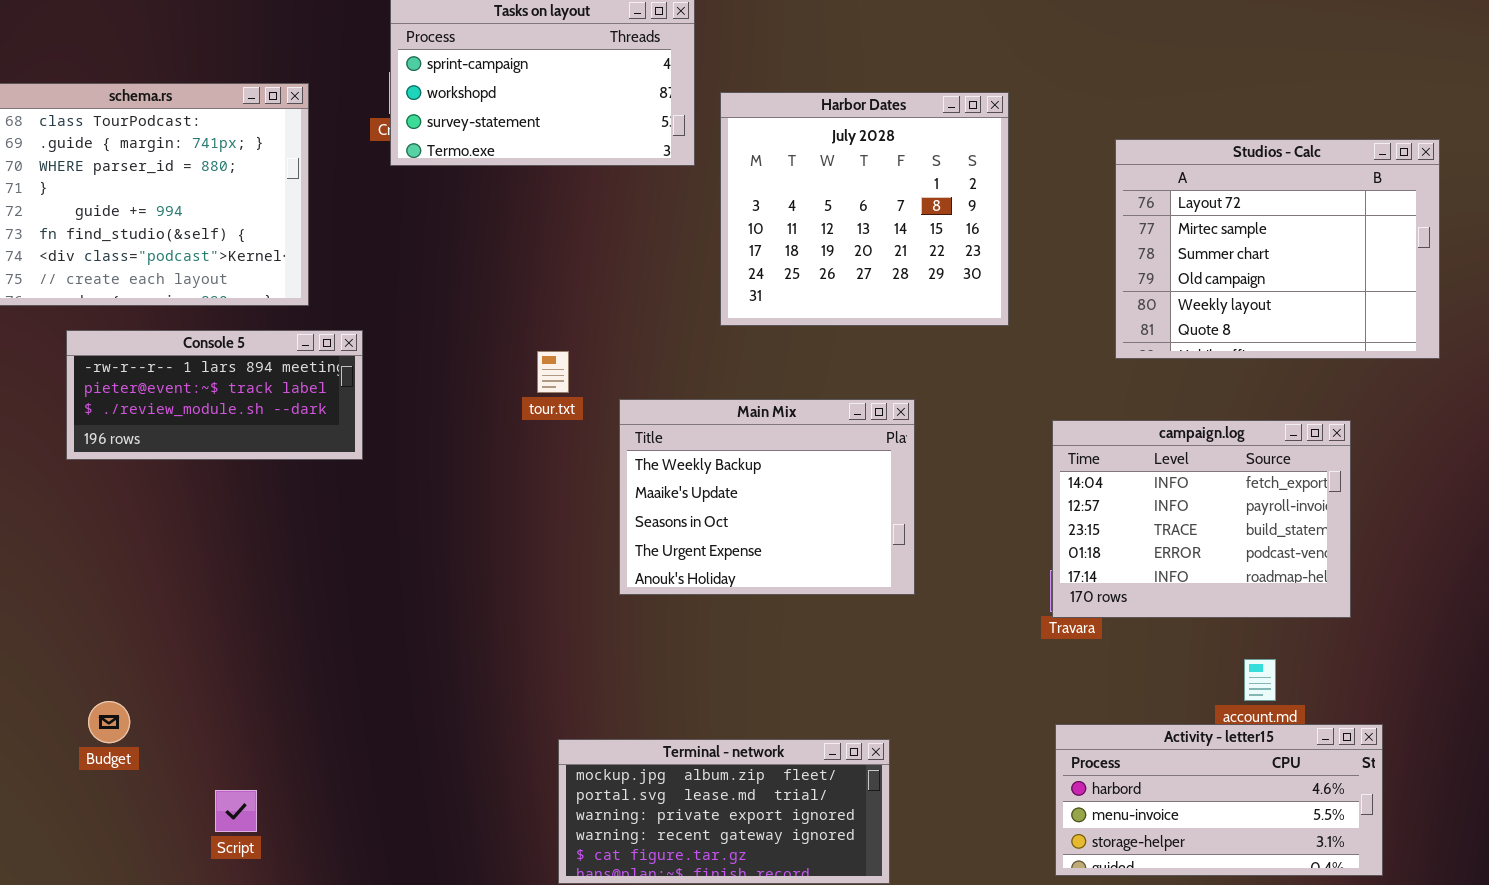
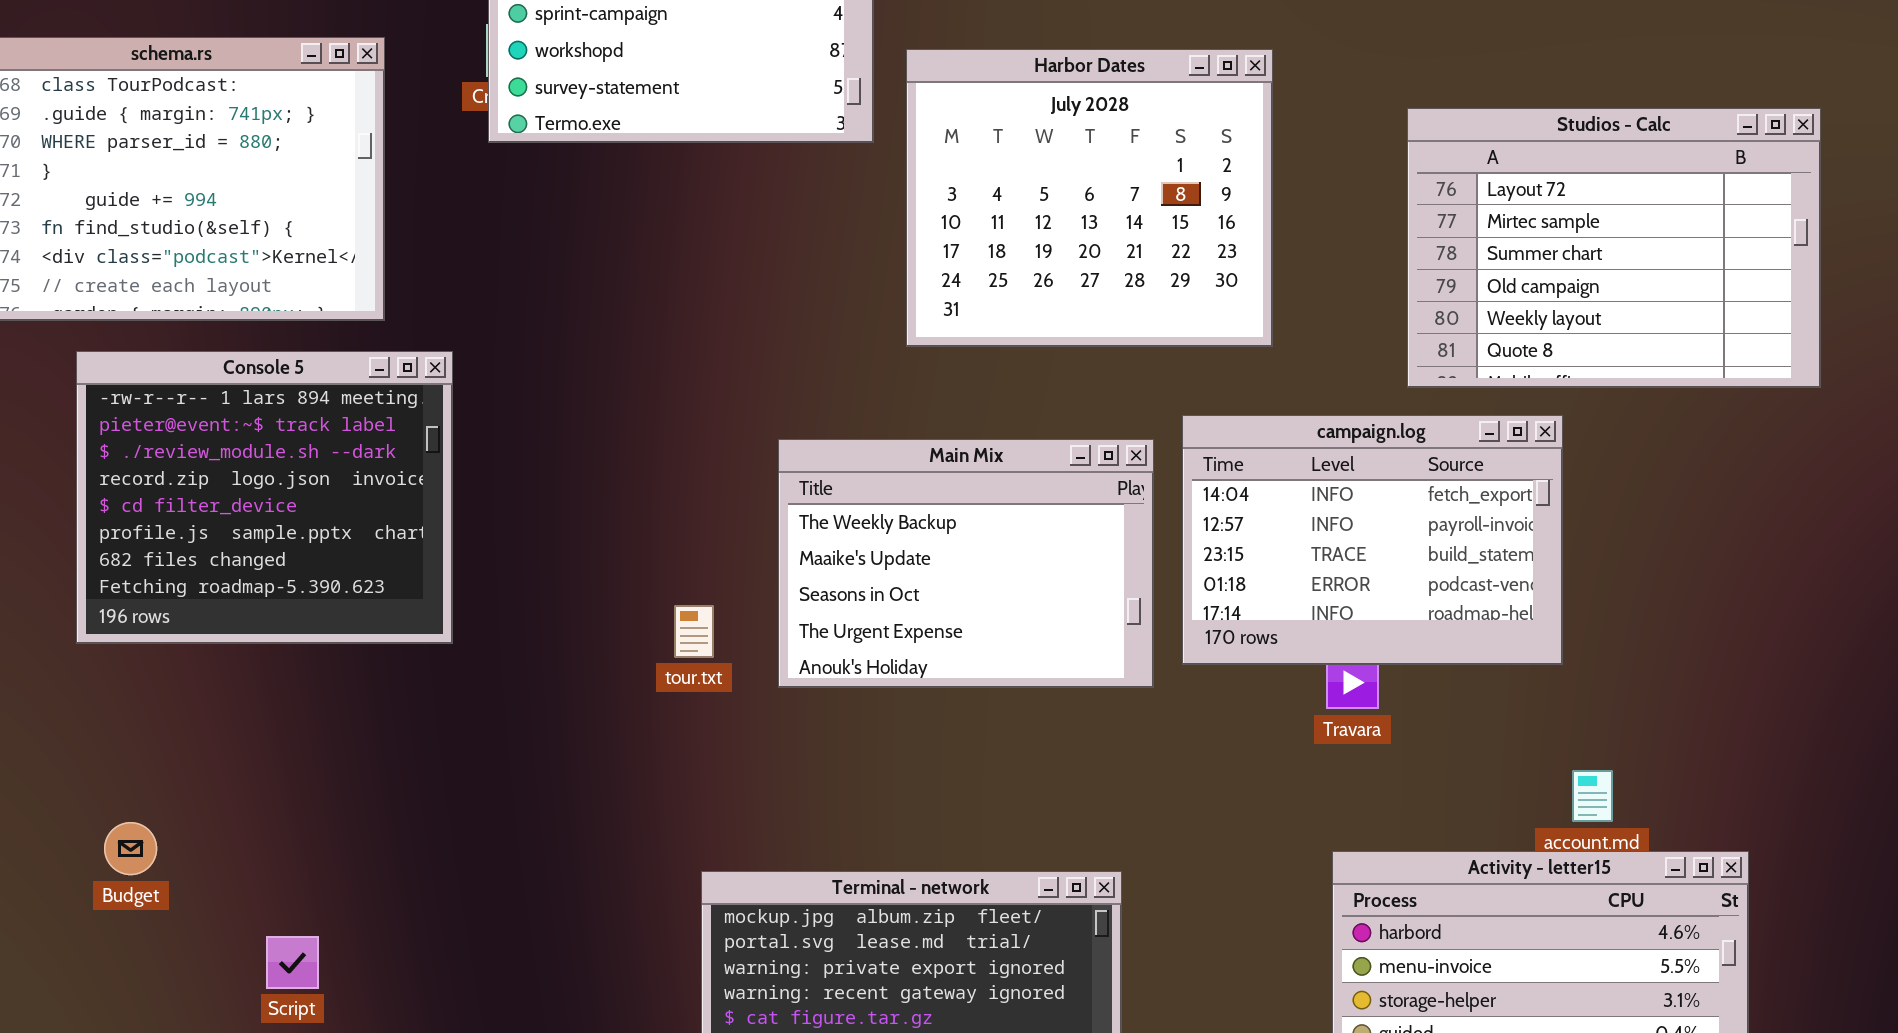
Console 5: [66,330,363,460] -> [76,351,453,644], resized
tour.txt: [537,351,569,393] -> [674,605,714,658], moved
campaign.log: [1052,420,1351,618] -> [1182,415,1563,665], moved

